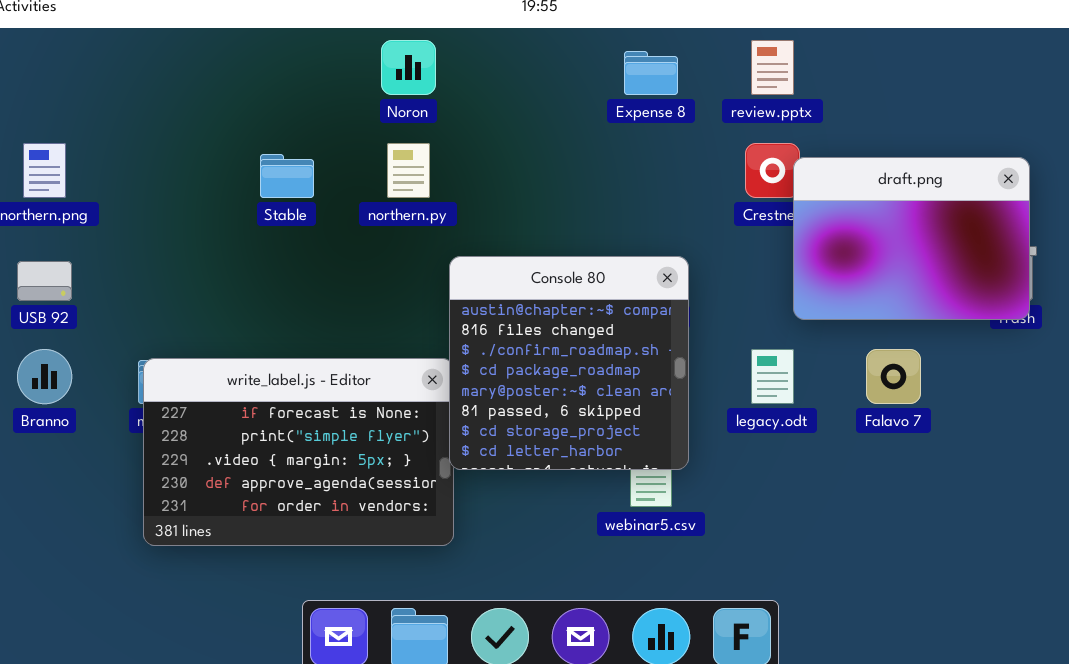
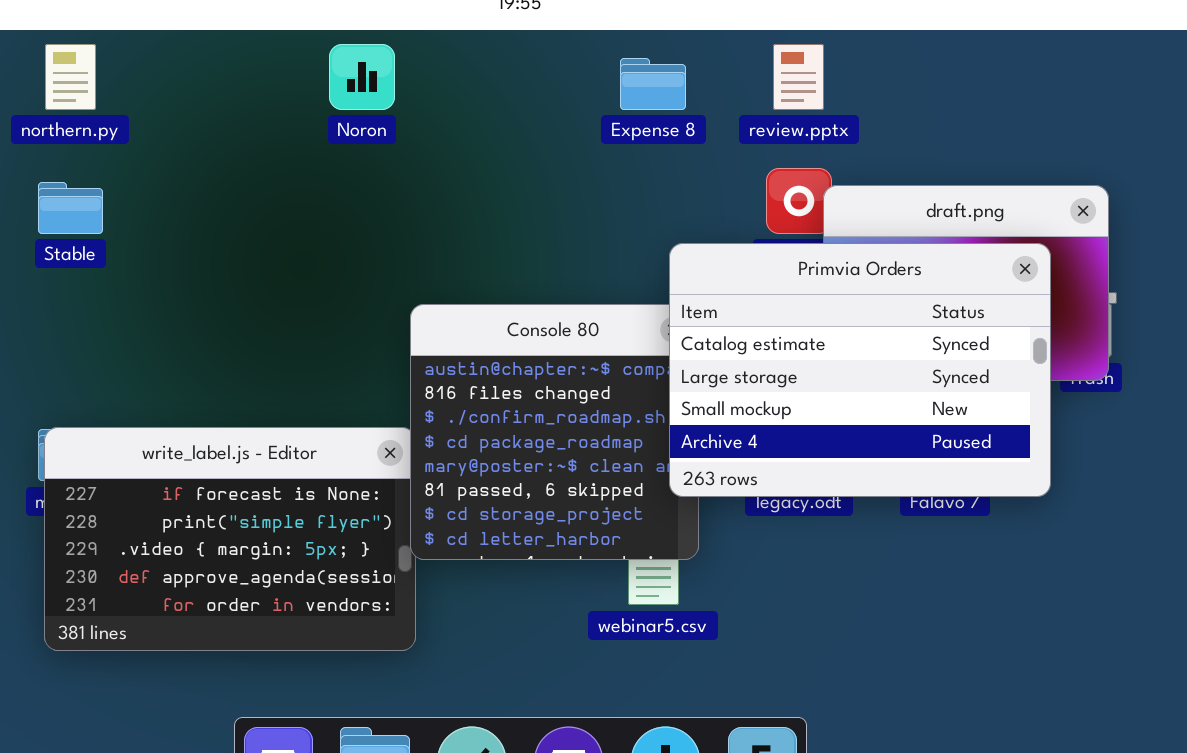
northern.py: [387,143,430,198] -> [45,44,96,110], moved
Stable: [260,154,314,198] -> [38,182,103,234], moved
Primvia Orders: none -> [669,243,1051,497], opened

